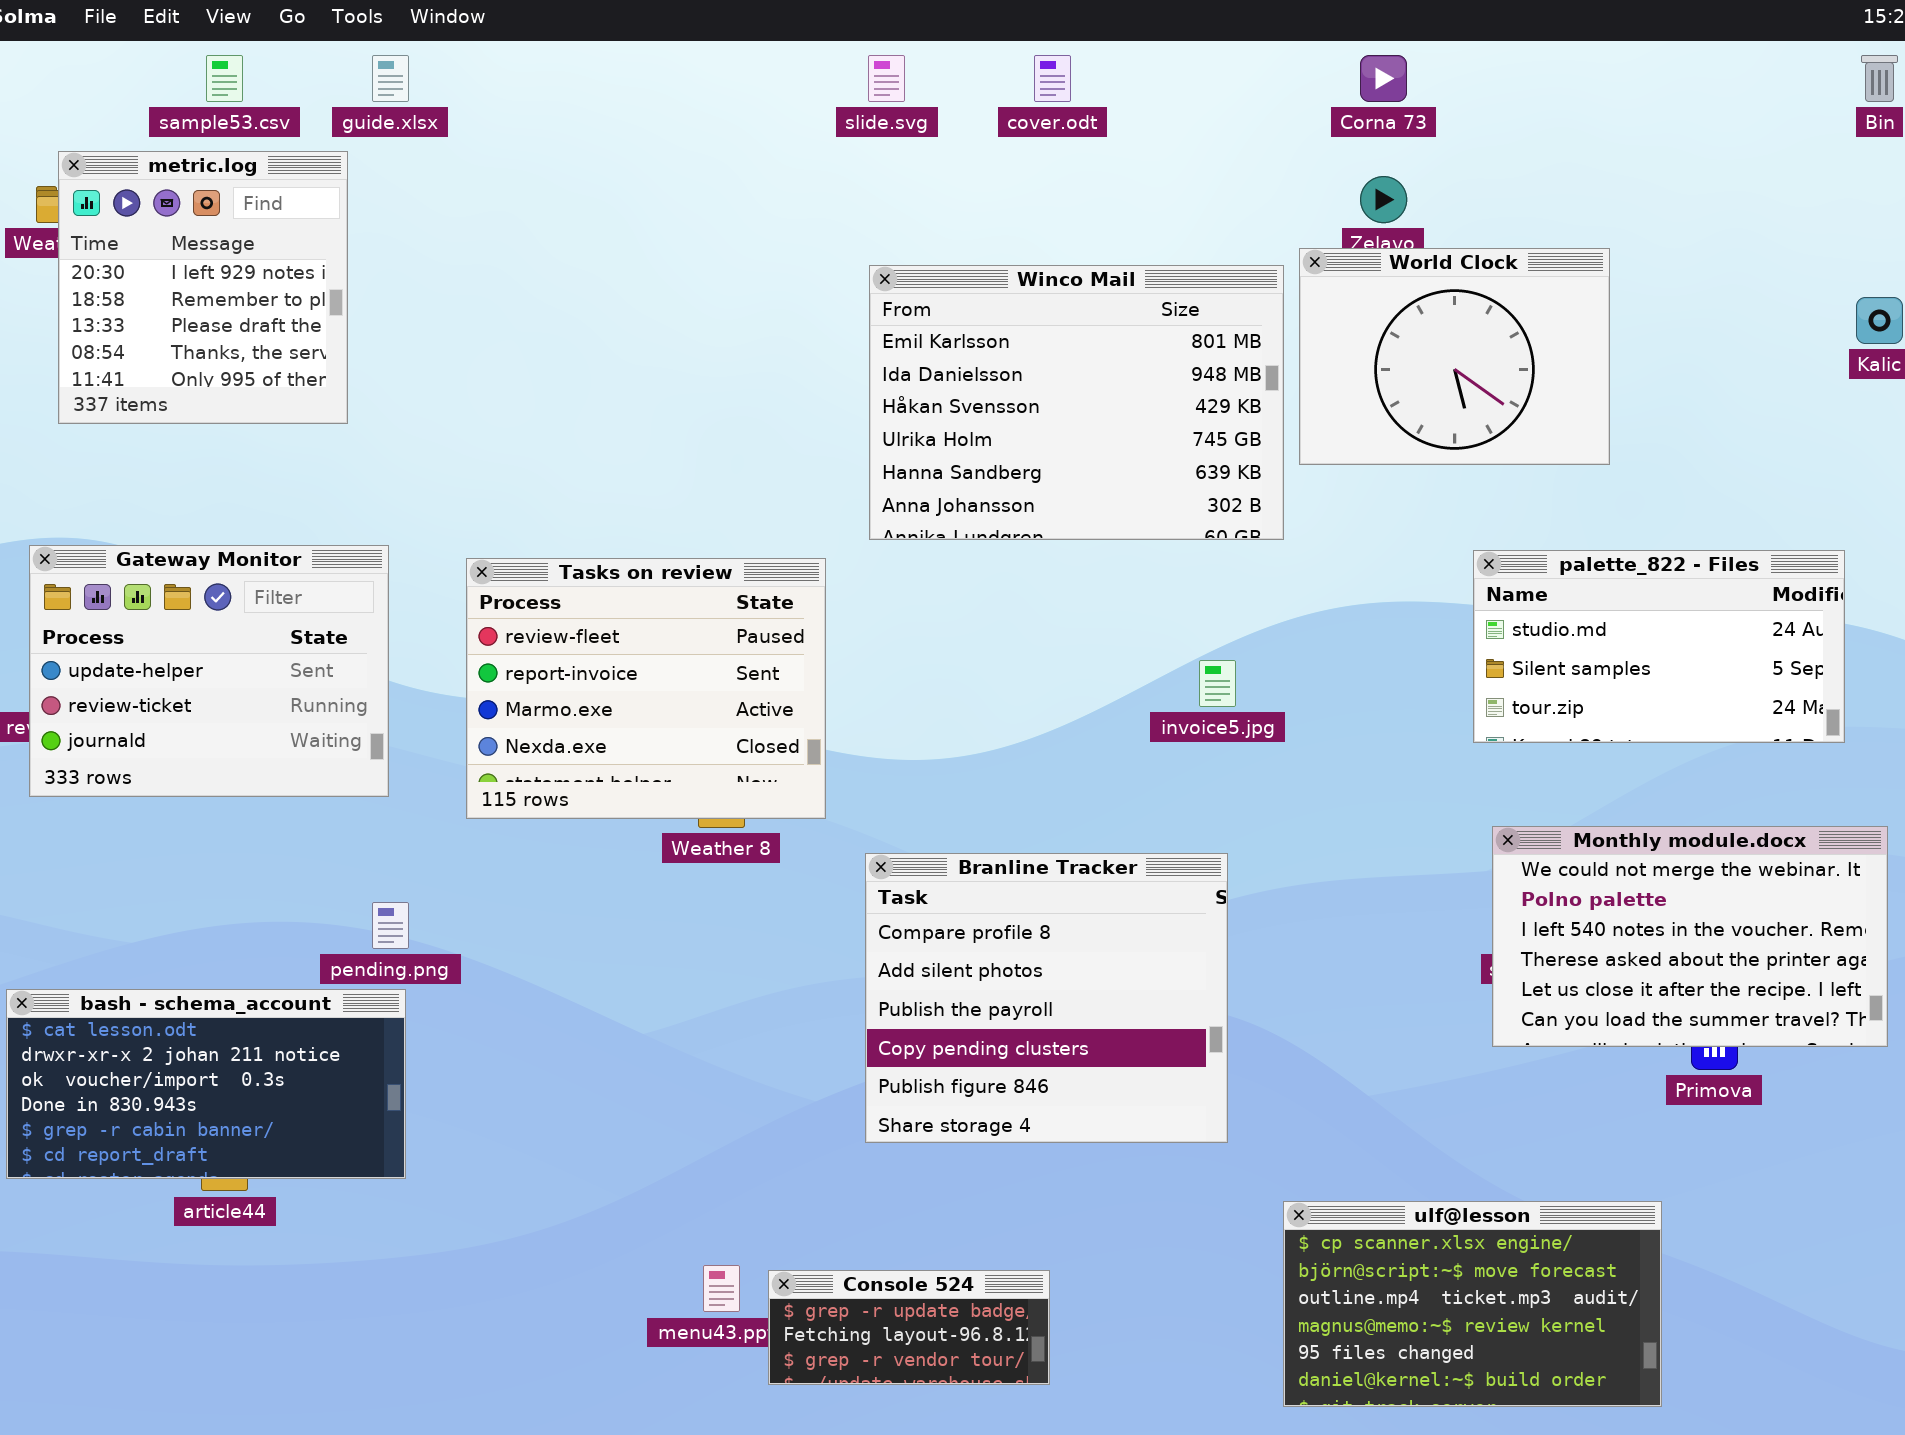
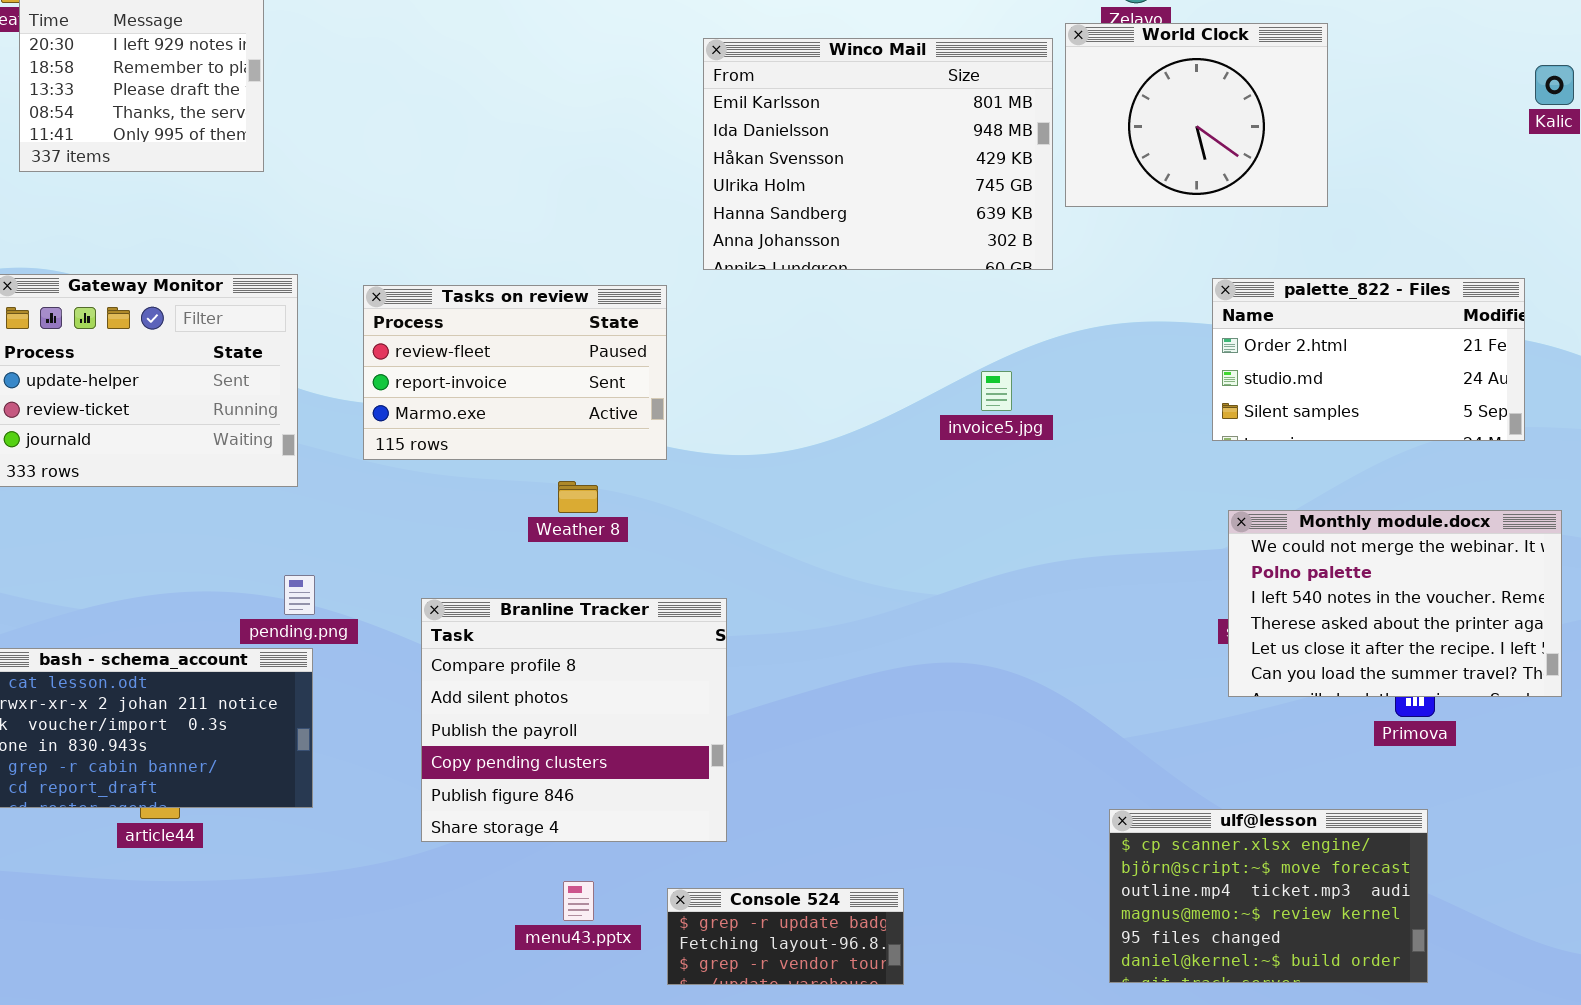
palette_822 - Files: [1473,550,1845,743] -> [1212,278,1525,441], scrolled up 1 row
Tasks on review: [466,558,826,819] -> [363,285,667,460], resized
Branline Tracker: [865,853,1228,1143] -> [421,598,727,842], moved
ulf@lesson: [1283,1201,1662,1407] -> [1109,809,1428,983], moved
Console 524: [768,1270,1050,1385] -> [667,888,904,985], moved

